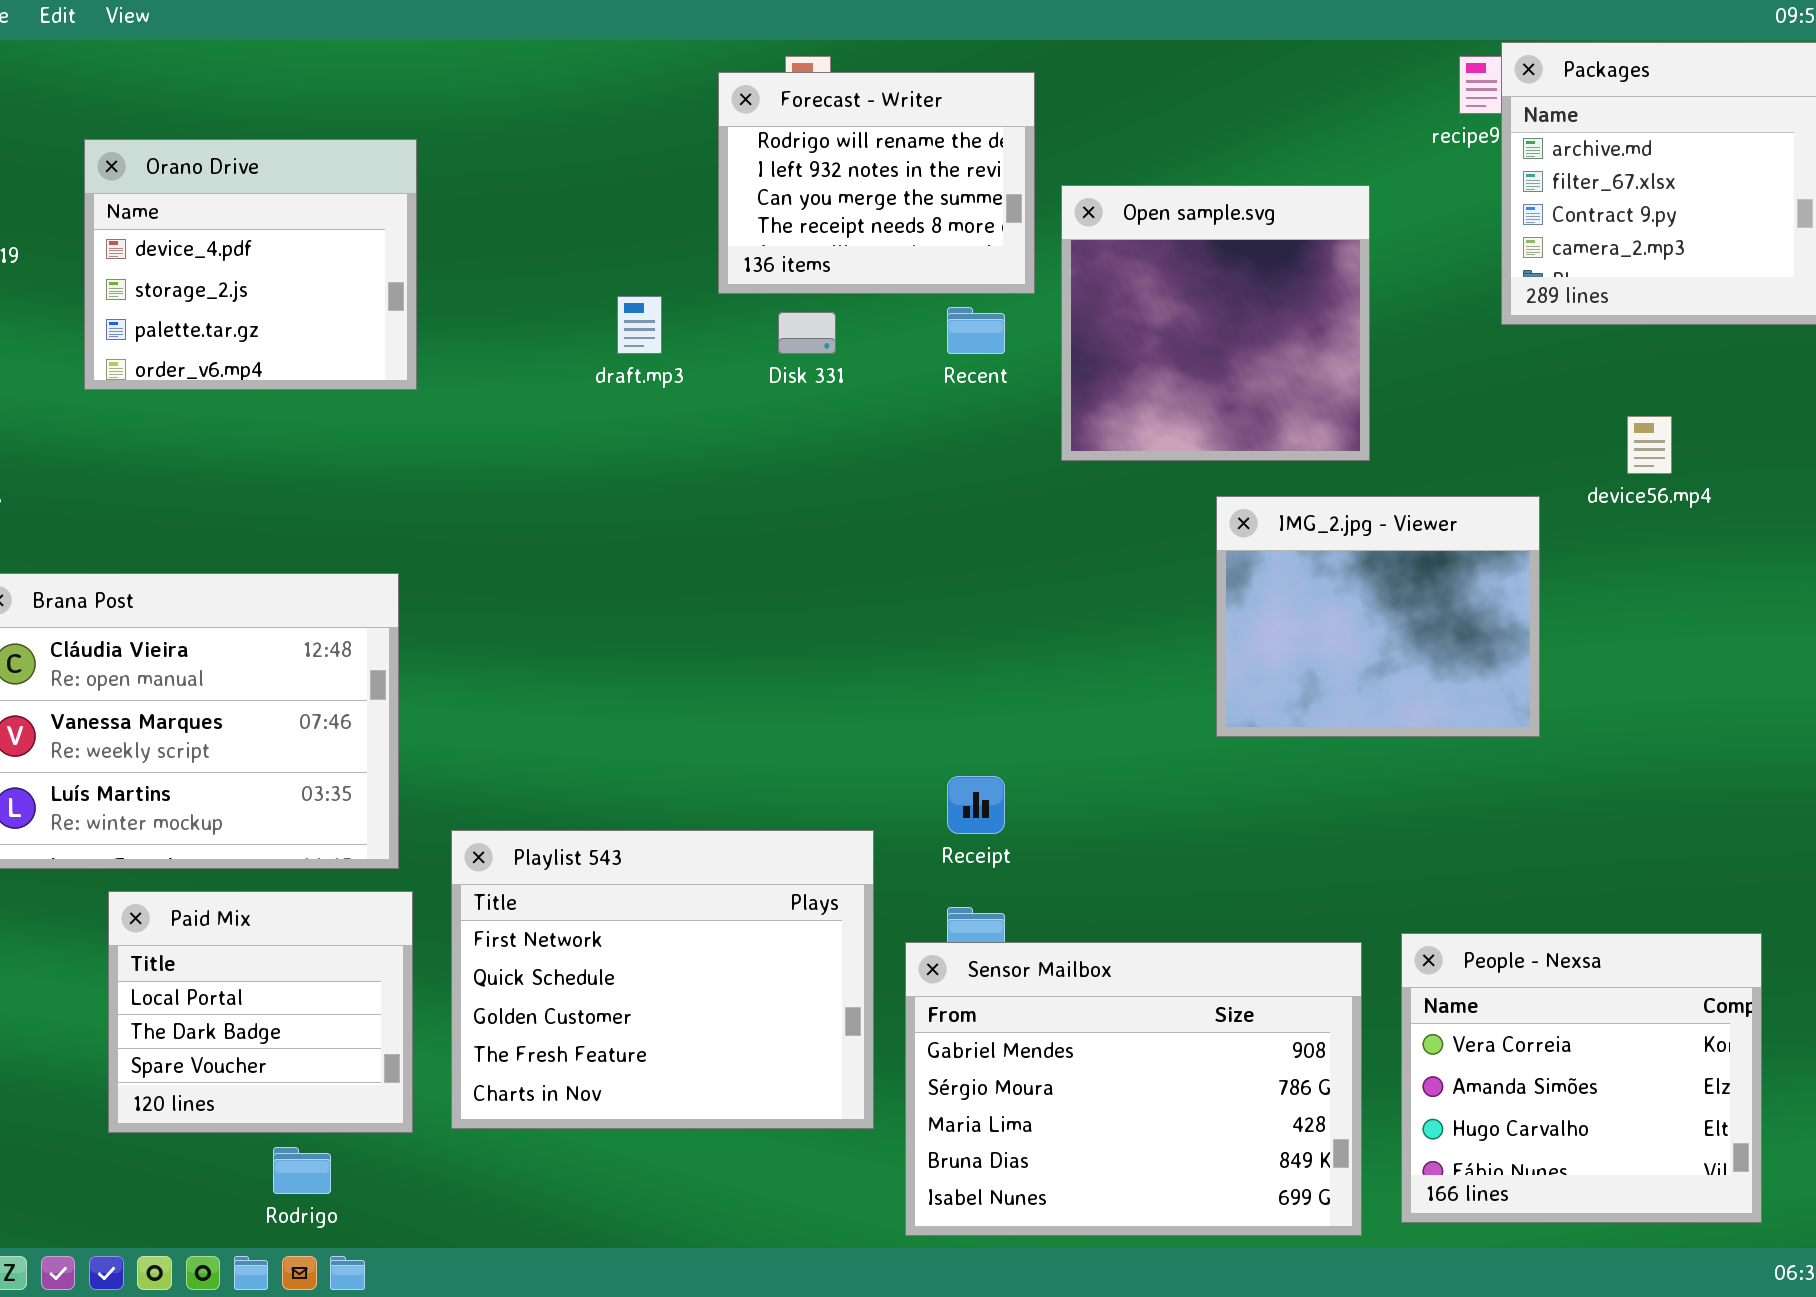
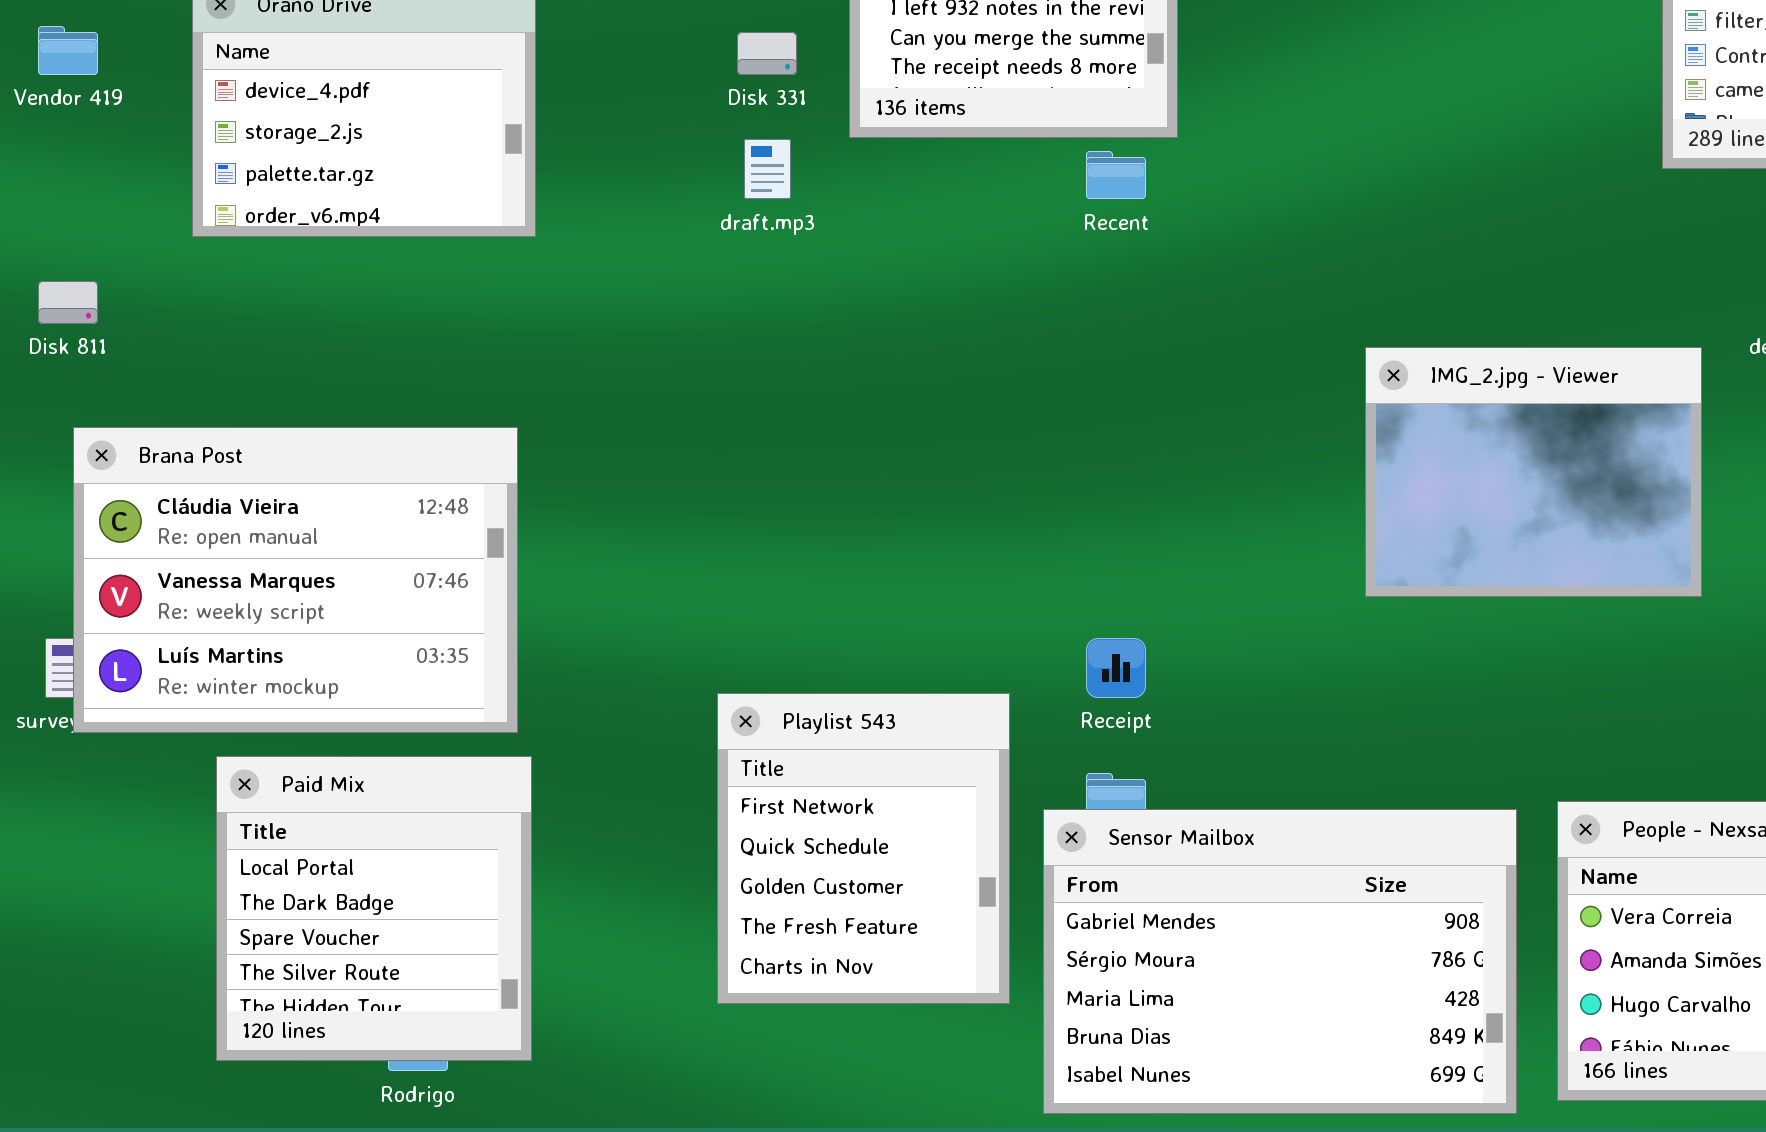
Open sample.svg: [1061,185,1370,461] -> none, closed
Disk 331: [778,312,836,354] -> [737,32,797,75], moved
Playlist 543: [451,830,874,1129] -> [717,693,1010,1004], resized
Paid Mix: [108,891,413,1133] -> [216,756,532,1061], resized

